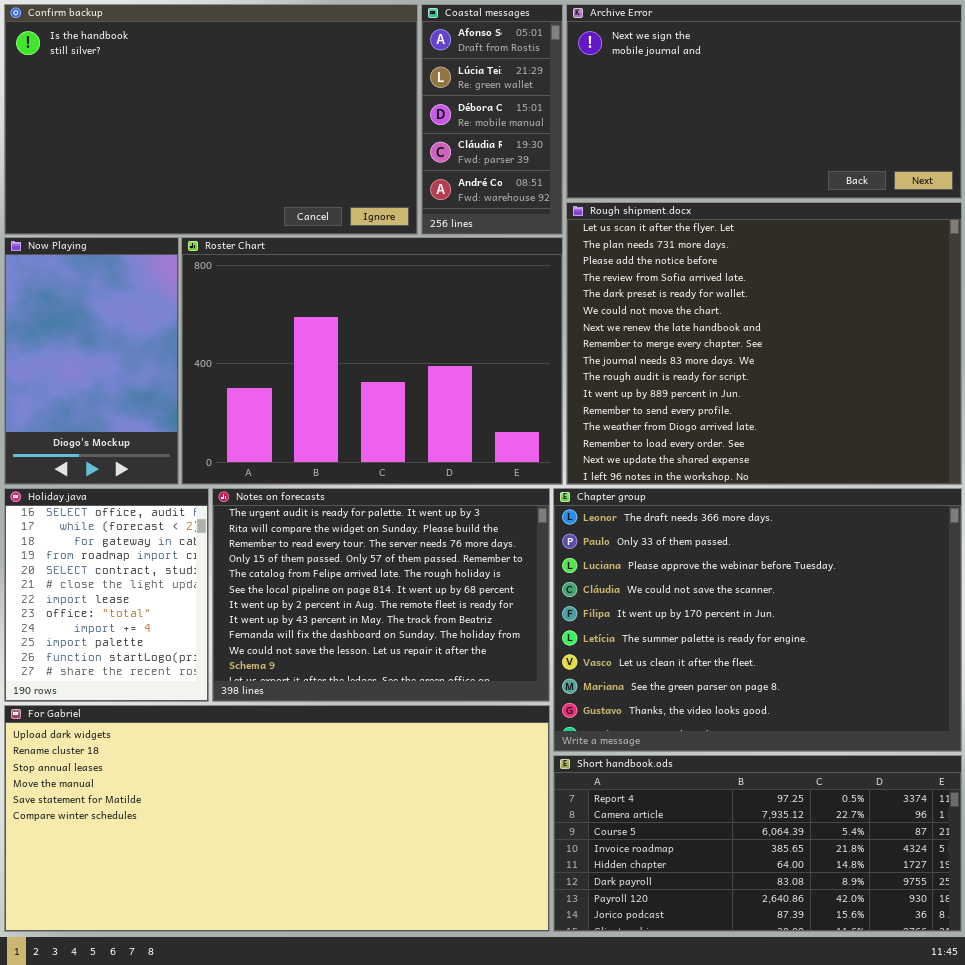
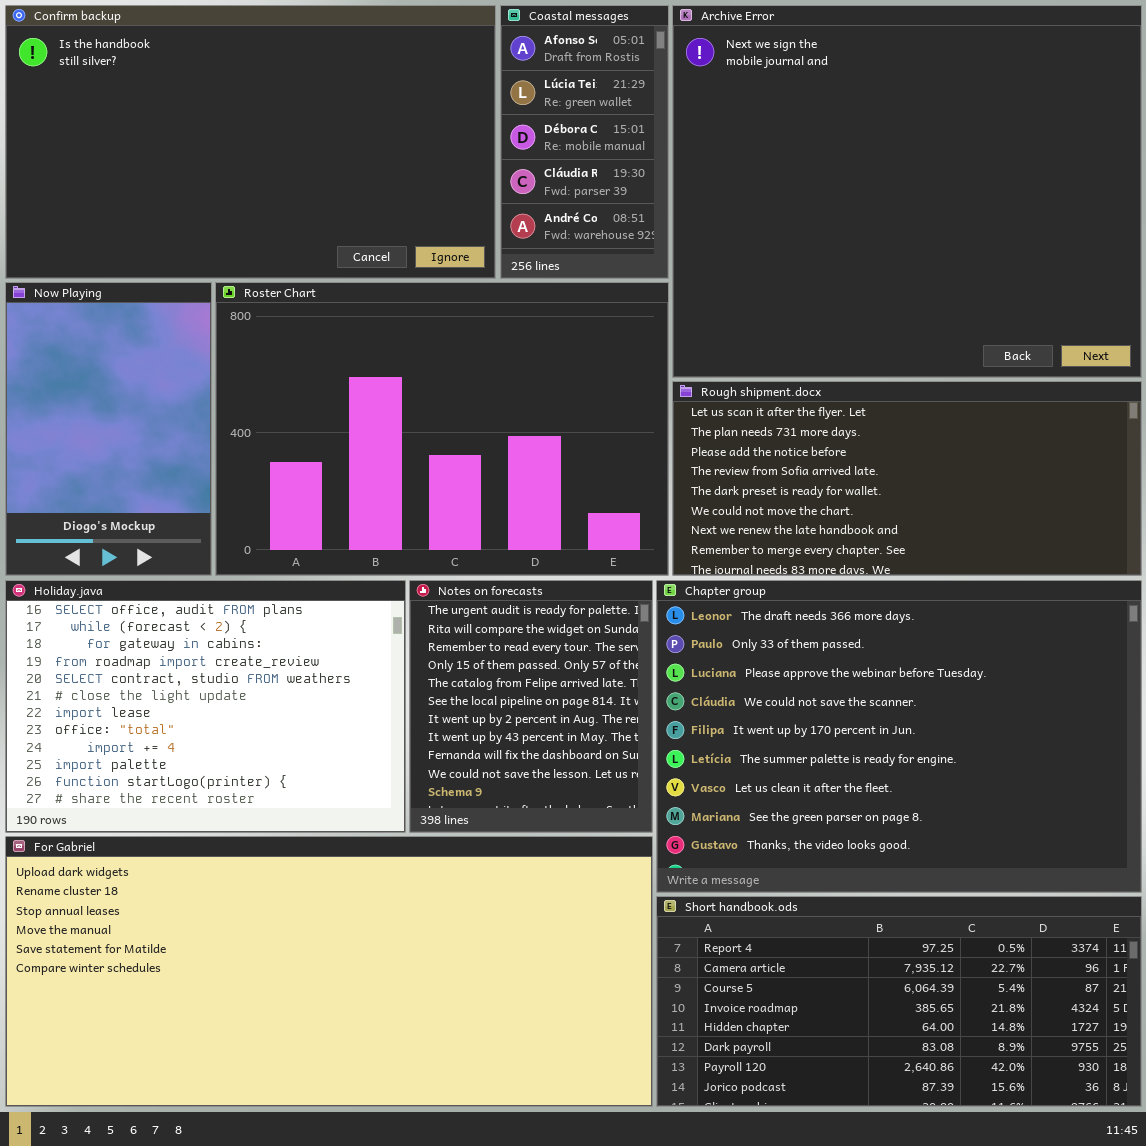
Archive Error: [566,4,962,199] -> [672,5,1142,378], resized
Rough shipment.docx: [566,202,962,485] -> [672,381,1142,576], resized
Holiday.java: [4,488,209,702] -> [5,580,406,833], resized
Notes on forecasts: [212,488,550,702] -> [409,580,653,833], resized

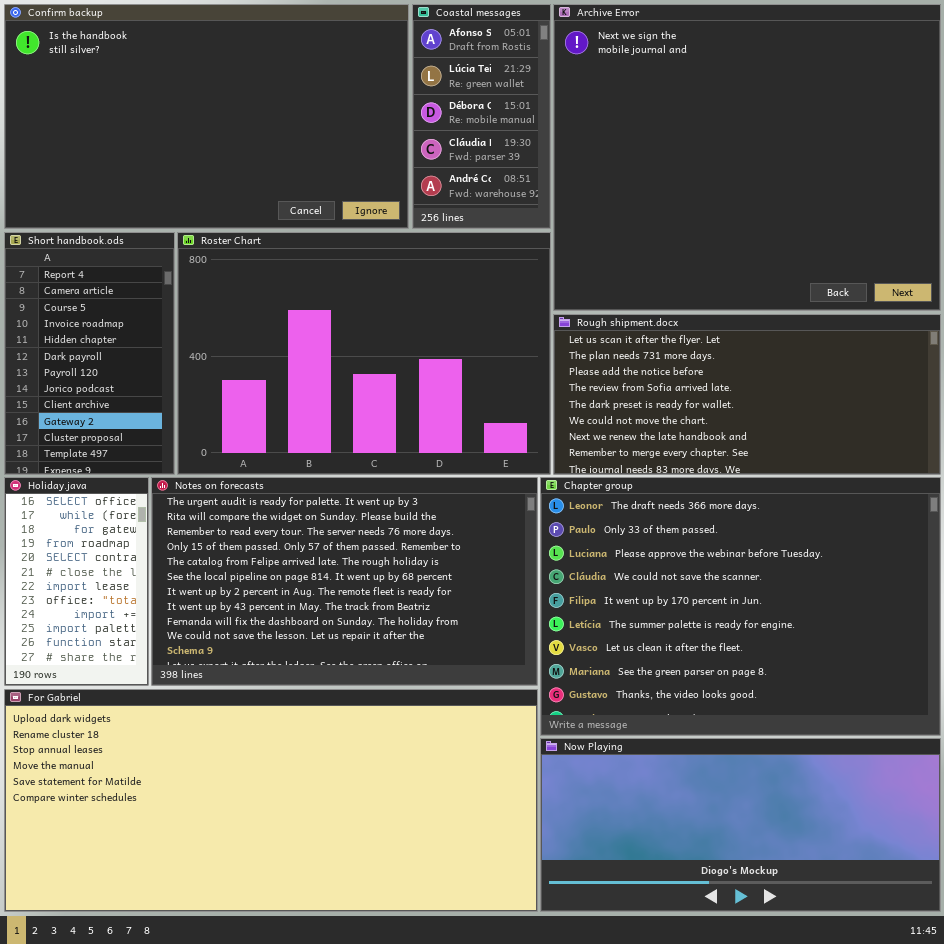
Now Playing: [5,282,212,576] -> [540,738,941,912], moved, resized
Holiday.java: [5,580,406,833] -> [4,477,149,686], resized
Notes on forecasts: [409,580,653,833] -> [151,477,538,686], resized
Short handbook.ods: [656,896,1142,1107] -> [4,232,175,475], moved, resized

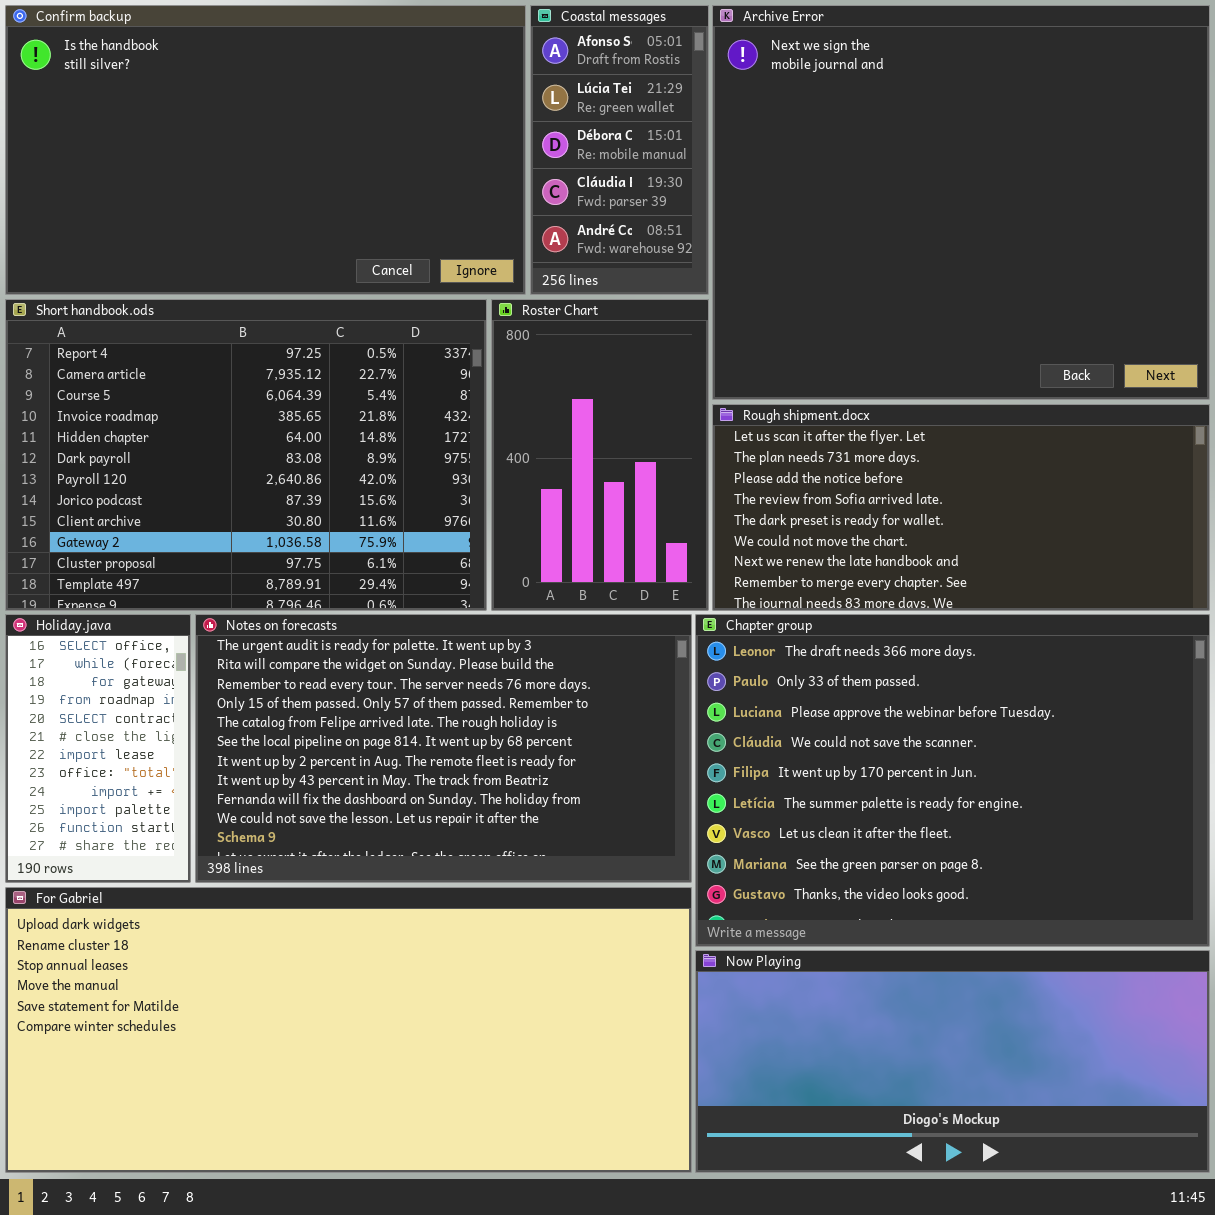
Short handbook.ods: [4,232,175,475] -> [5,299,487,611], resized
Roster Chart: [177,232,551,475] -> [491,299,709,611], resized

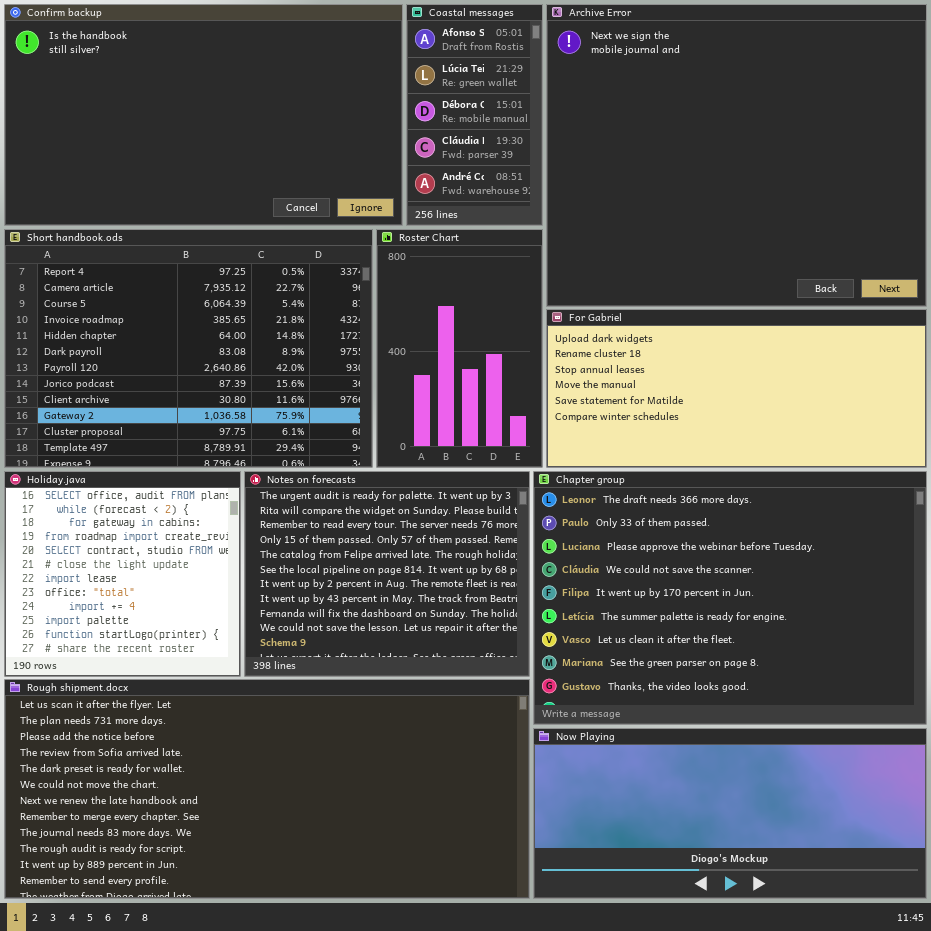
Rough shipment.docx: [712,404,1210,611] -> [4,679,530,899], moved, resized
Holiday.java: [5,614,191,883] -> [4,471,241,677], resized
Notes on forecasts: [195,614,692,883] -> [244,471,530,677], resized
For Gabriel: [5,887,692,1173] -> [546,309,927,468], moved, resized

